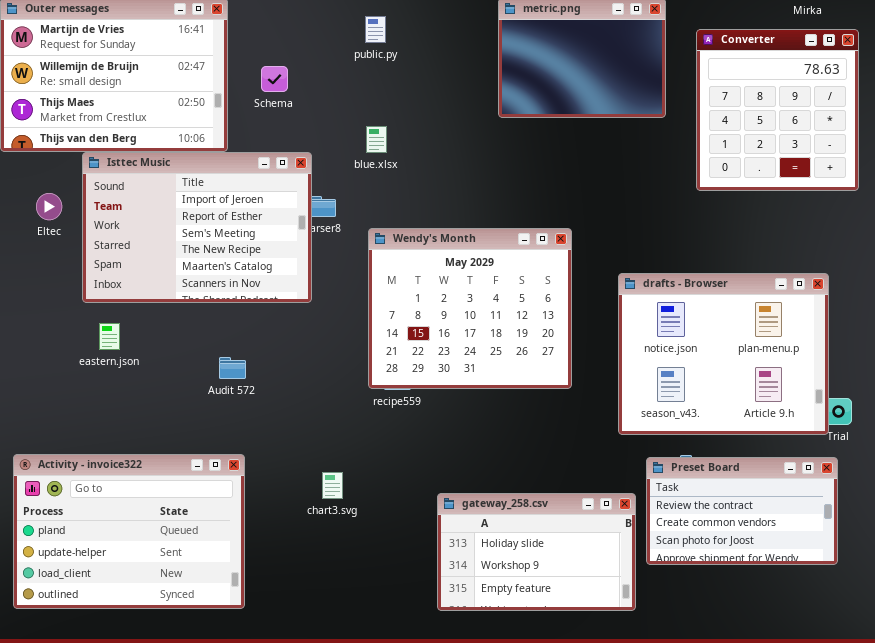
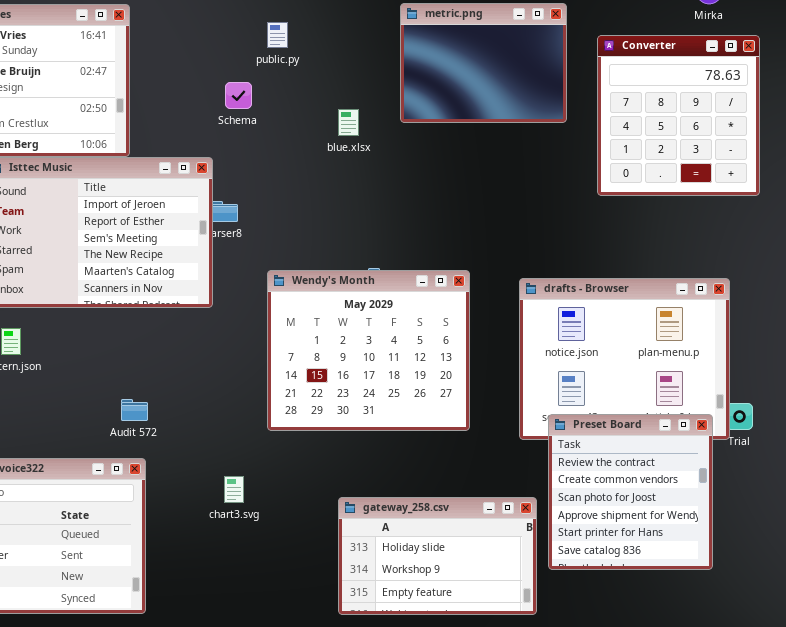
Schema: [261,66,288,92] -> [225,82,252,109], moved
blue.xlsx: [366,126,387,153] -> [338,109,359,136], moved
Wendy's Month: [368,228,572,389] -> [267,270,470,431], moved
Audit 572: [219,357,246,379] -> [121,399,148,421], moved
Preset Board: [646,457,838,565] -> [548,414,713,570], resized

